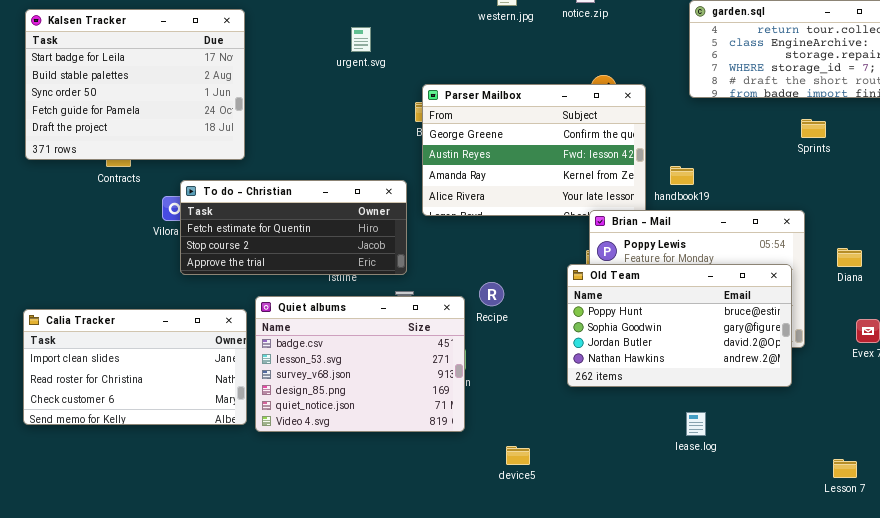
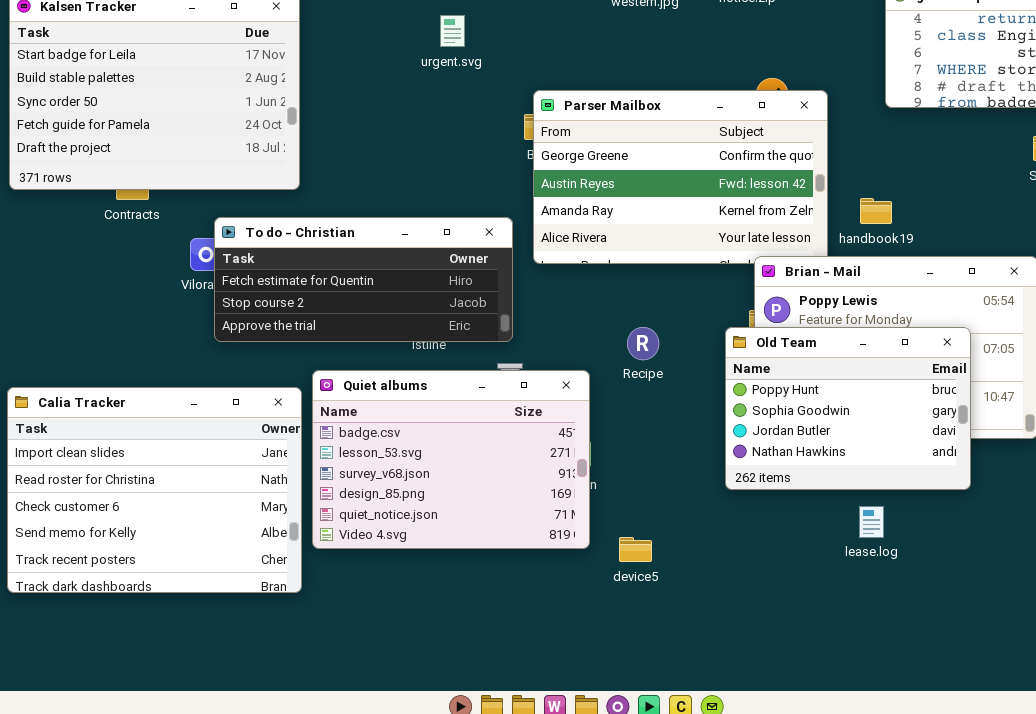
Old Team: [567,264,792,387] -> [725,327,971,490], resized
Recipe: [479,282,504,306] -> [627,327,659,360], moved
Calia Tracker: [23,309,247,425] -> [7,387,302,593], resized
lease.log: [686,412,706,436] -> [859,506,884,538], moved
device5: [506,446,530,465] -> [619,537,652,562], moved

